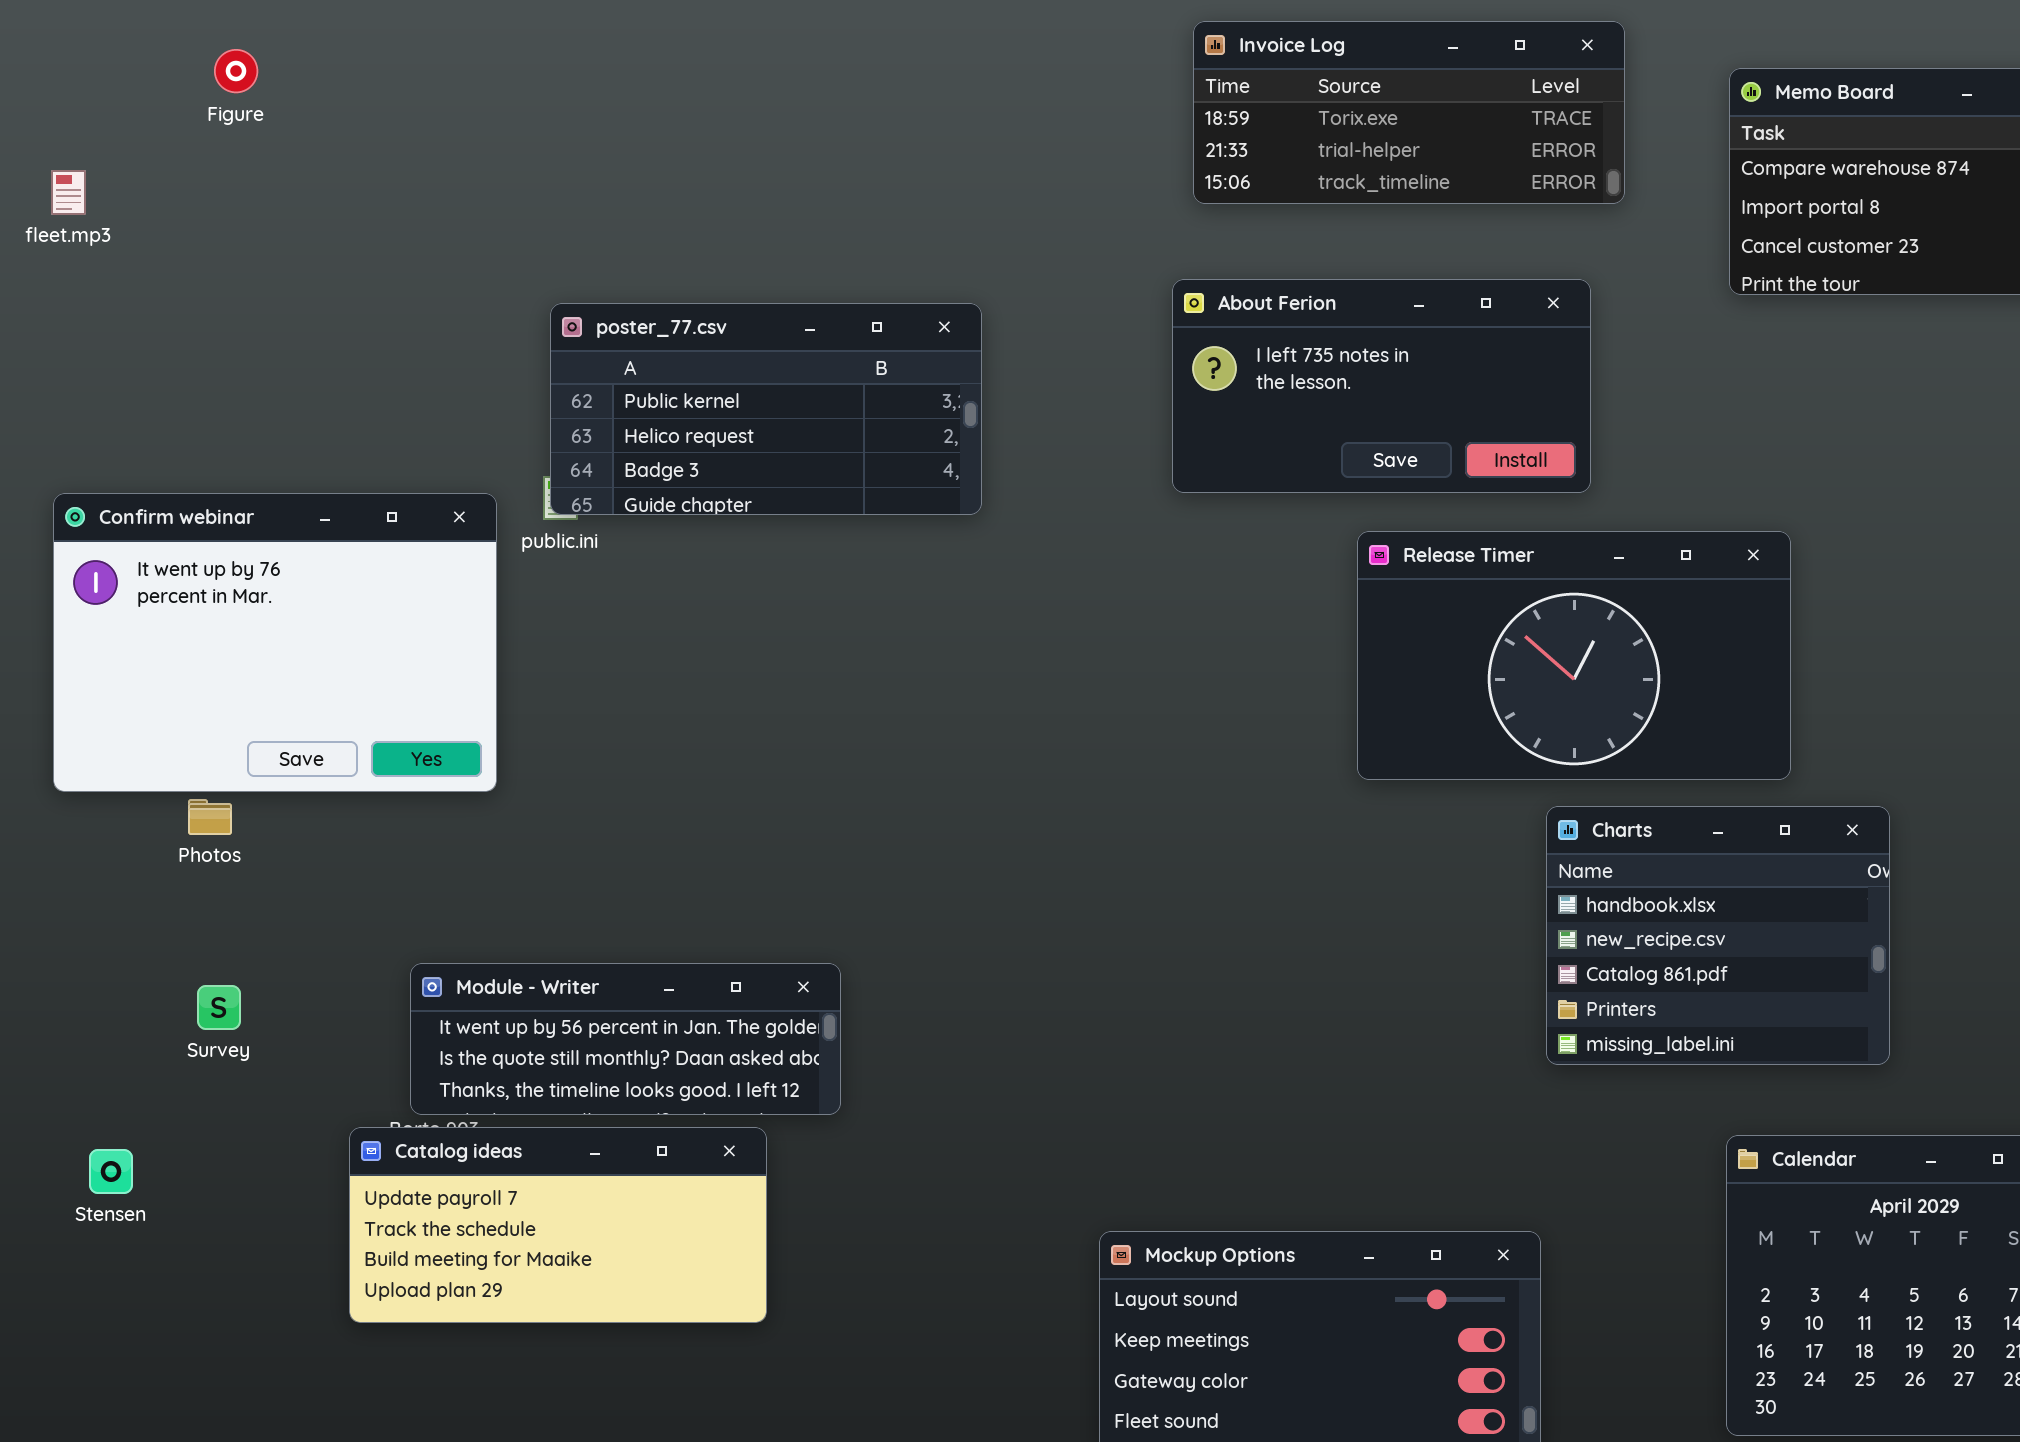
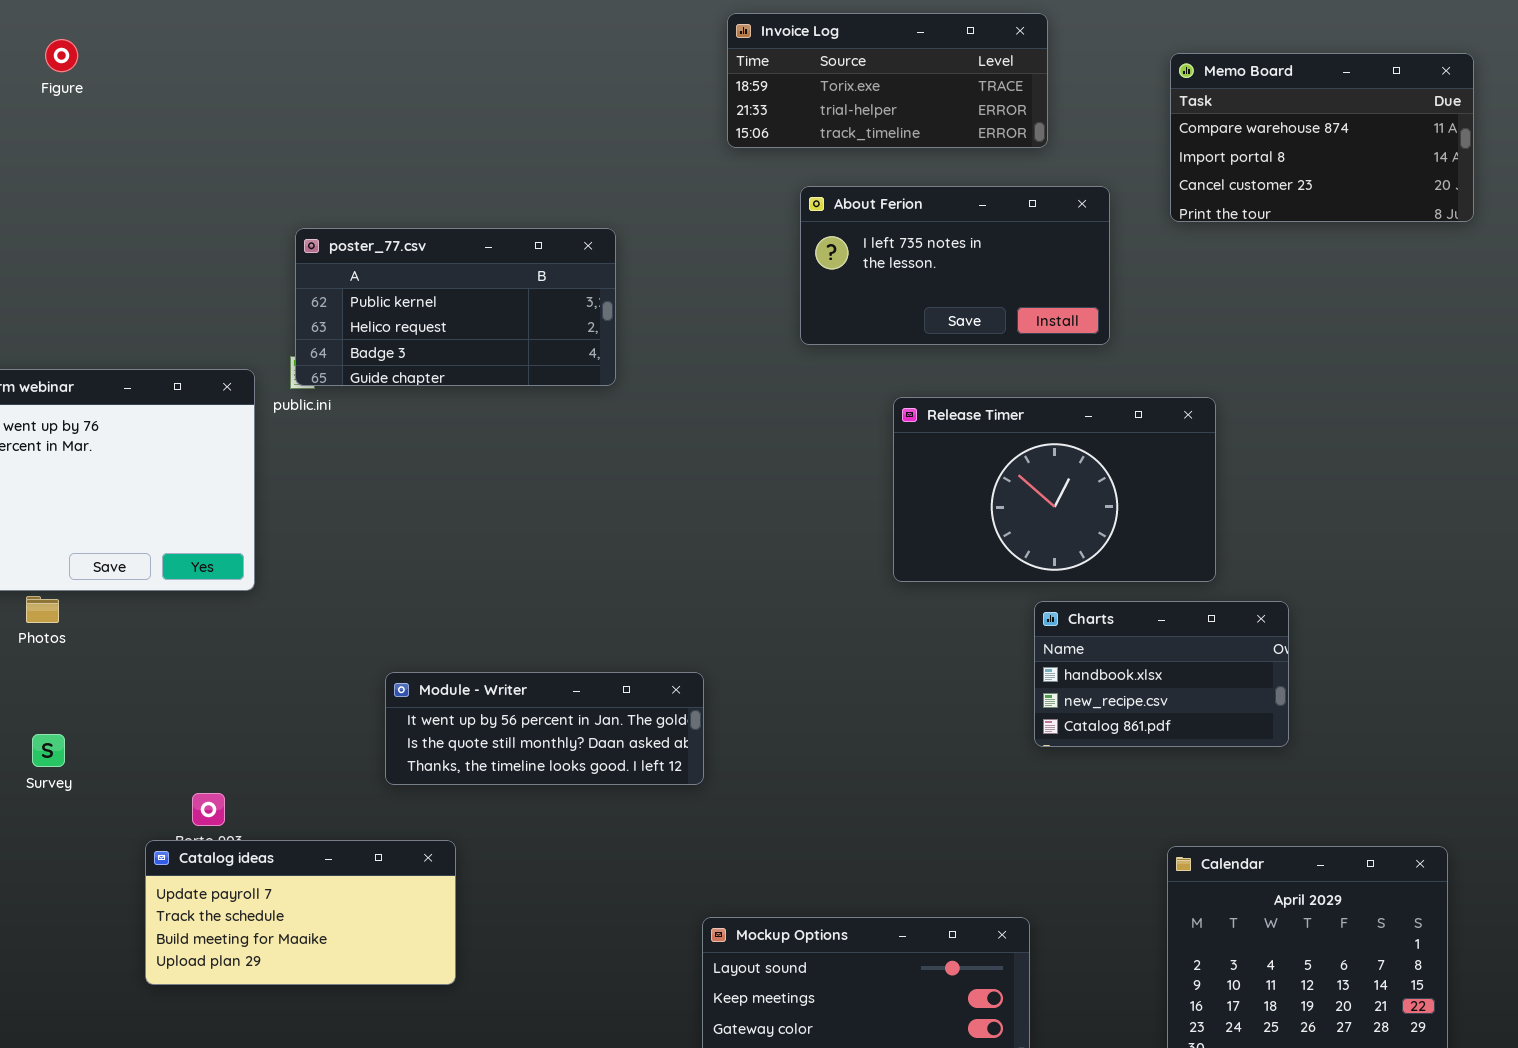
Invoice Log: [1193,21,1625,204] -> [727,13,1048,148], moved
About Ferion: [1172,279,1591,493] -> [800,186,1110,345], moved
Charts: [1546,806,1890,1065] -> [1034,601,1289,747], resized
Module - Writer: [410,963,841,1115] -> [385,672,704,785], moved

